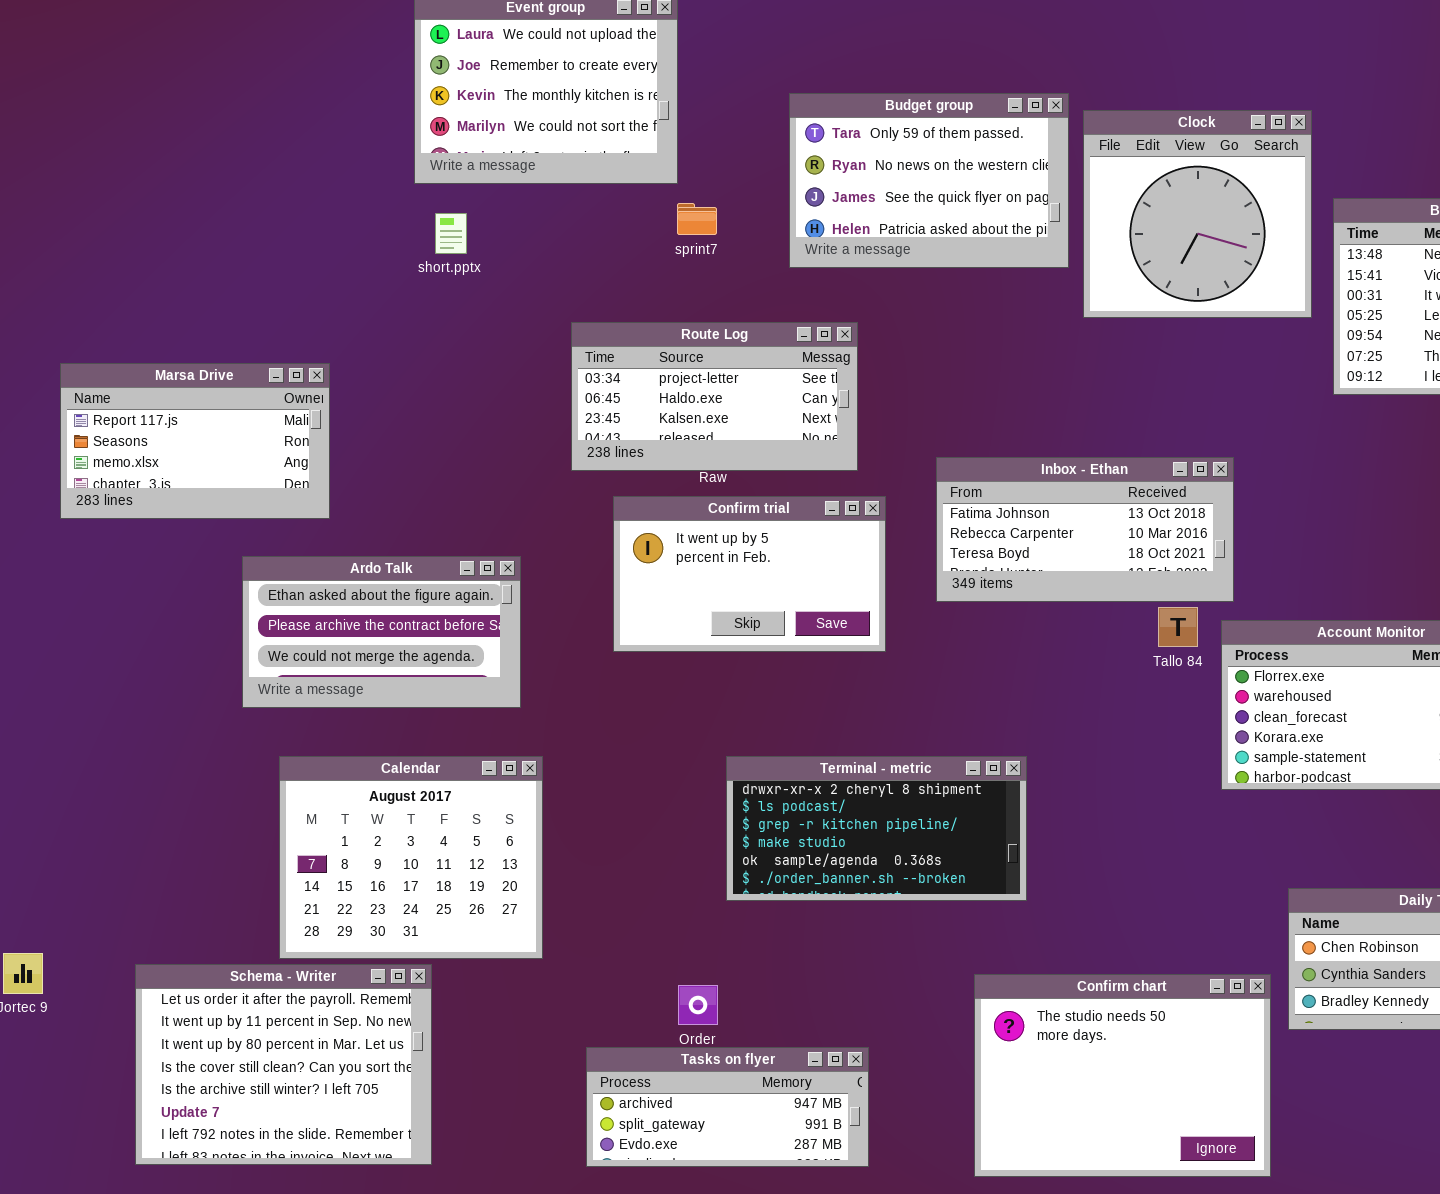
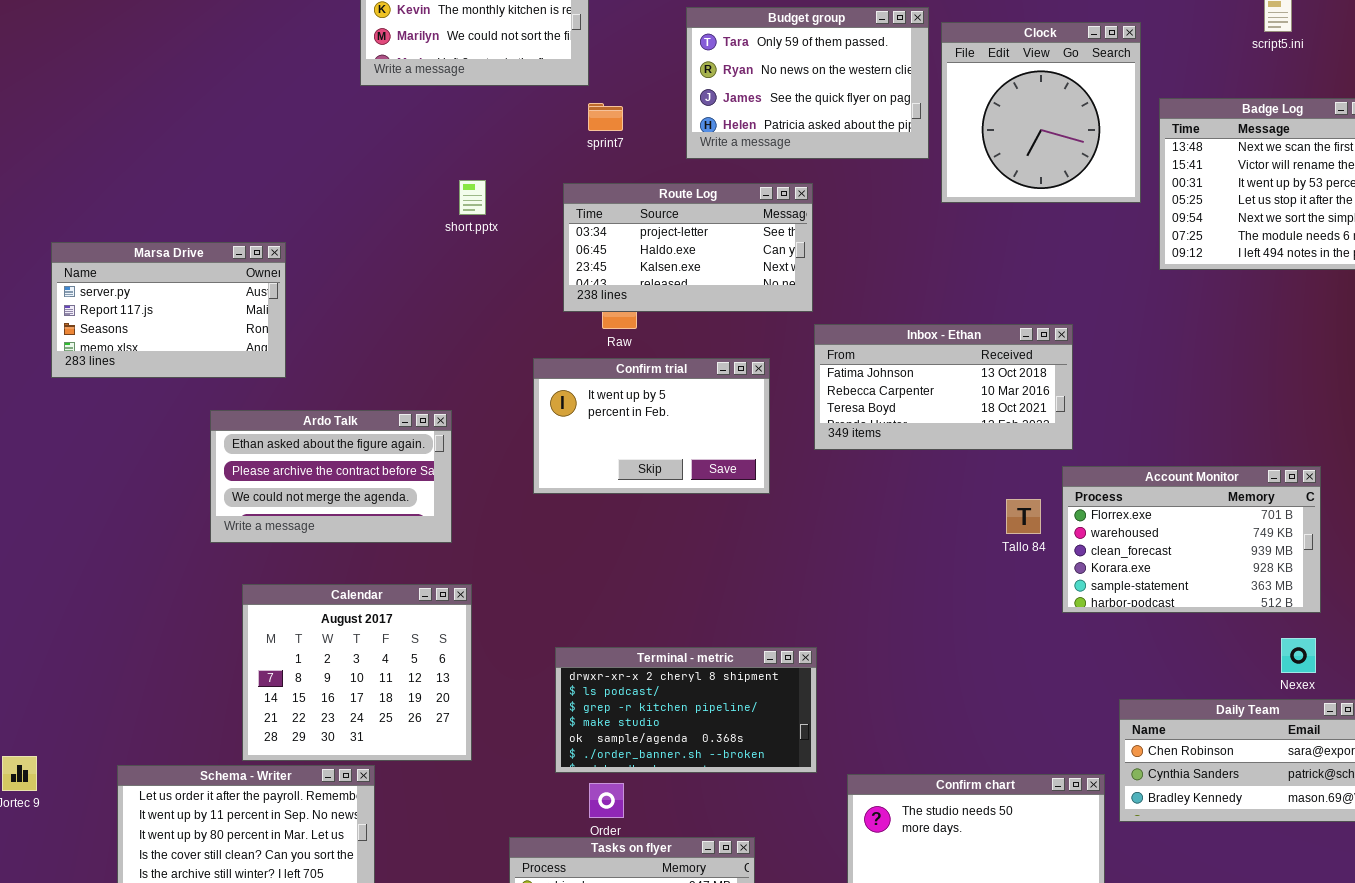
short.pptx: [435,213,467,254] -> [459,180,486,215], moved
Route Log: [571,322,858,471] -> [563,183,813,312], moved
Marsa Drive: [60,363,330,519] -> [51,242,286,378], scrolled up 1 row
Tallo 84: [1158,607,1198,647] -> [1006,499,1041,534], moved
Terminal - metric: [726,756,1027,901] -> [555,647,817,773], moved

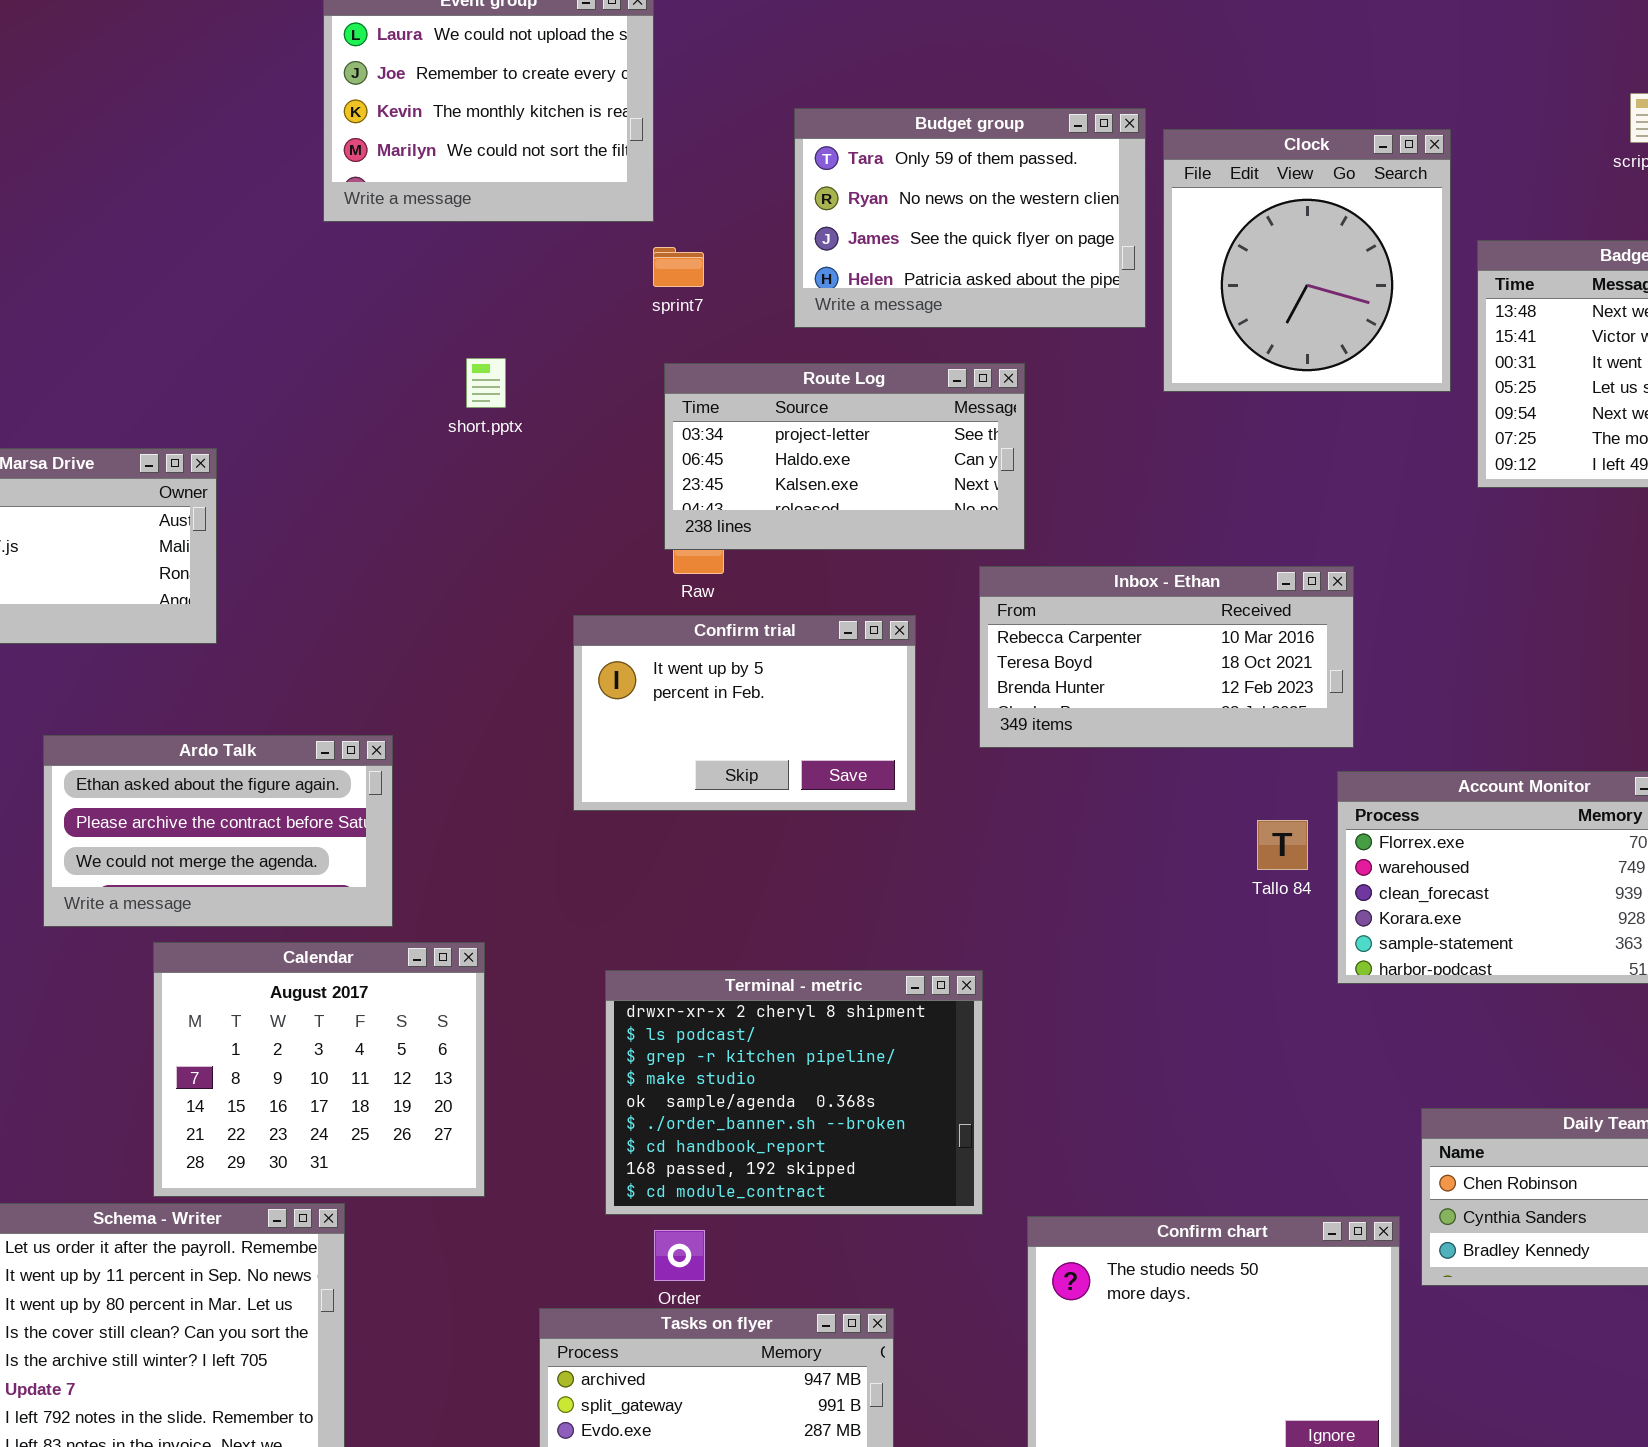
Route Log: [563,183,813,312] -> [664,363,1025,550], moved
Inbox - Ethan: [814,324,1073,450] -> [979,566,1354,748], scrolled down 1 row
Ardo Talk: [210,410,452,543] -> [43,735,393,927], moved
Terminal - metric: [555,647,817,773] -> [605,970,983,1215], resized

